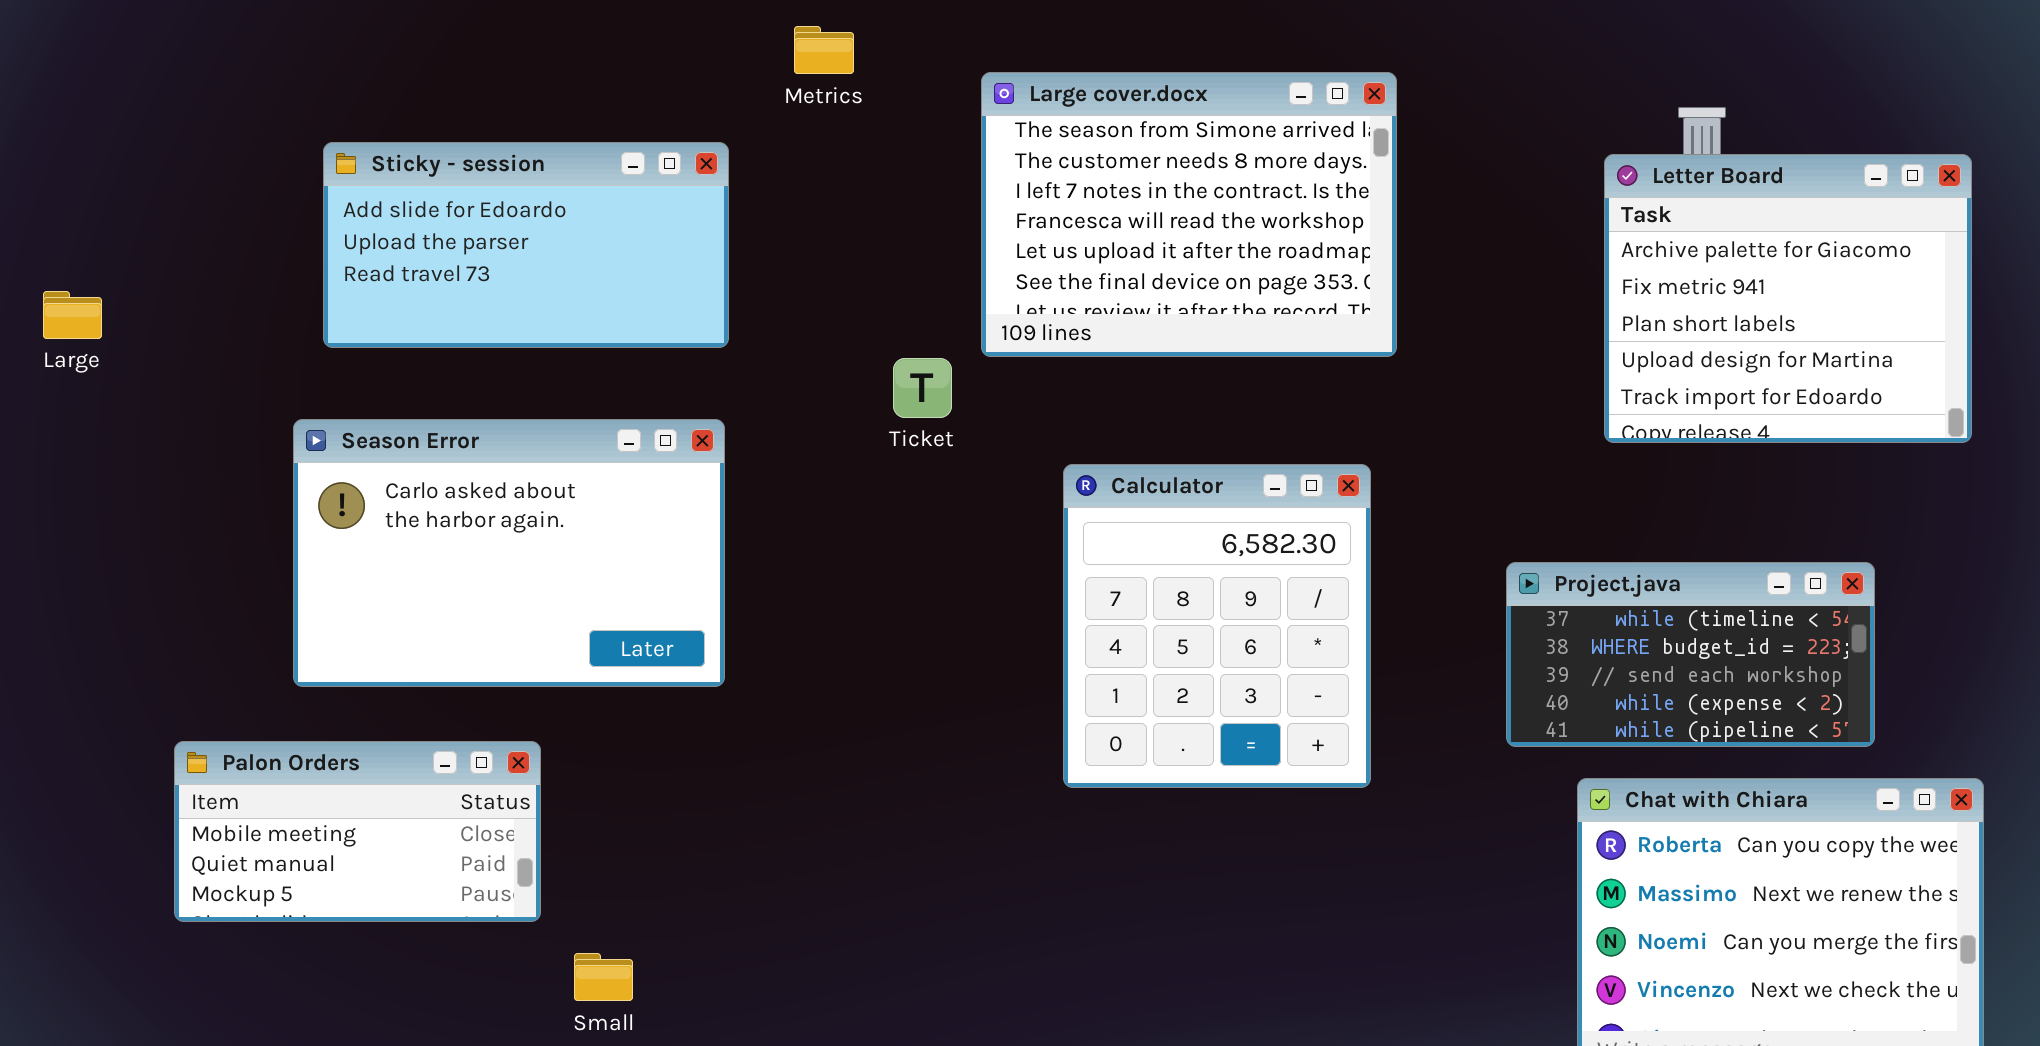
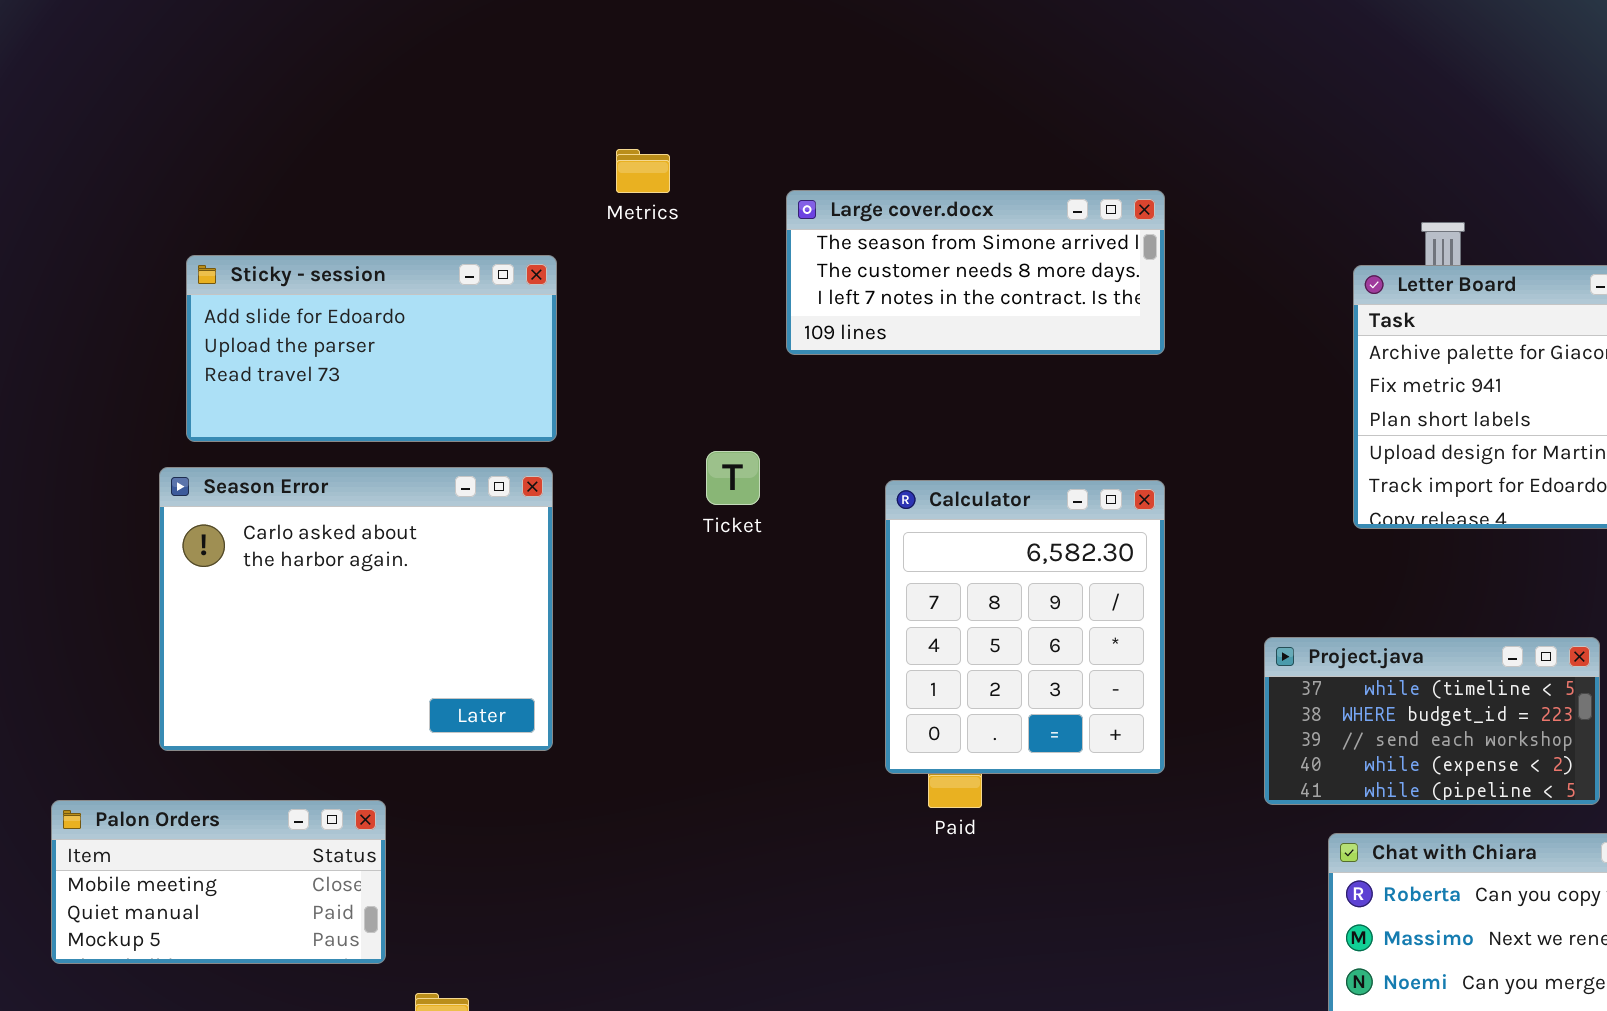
Large cover.docx: [981,72,1397,357] -> [786,190,1165,355], resized
Season Error: [293,419,725,687] -> [159,467,553,751], resized
Calculator: [1063,464,1371,788] -> [885,480,1165,774], moved

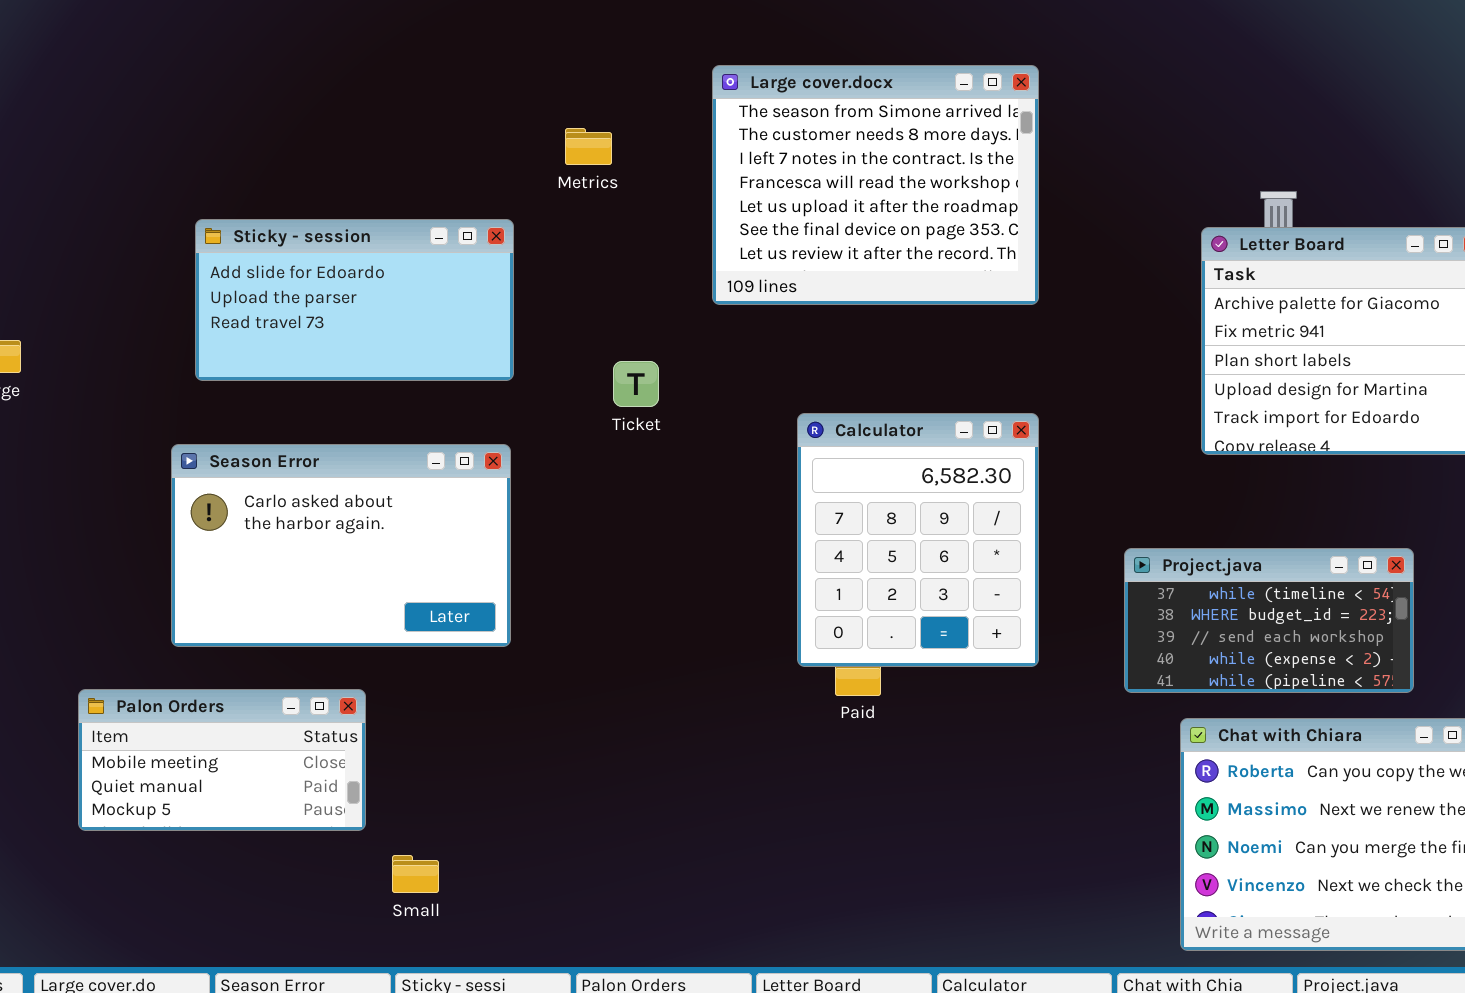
Large cover.docx: [786,190,1165,355] -> [712,65,1039,305], resized
Ticket: [706,451,760,505] -> [613,361,659,407], moved
Season Error: [159,467,553,751] -> [171,444,511,647], resized

